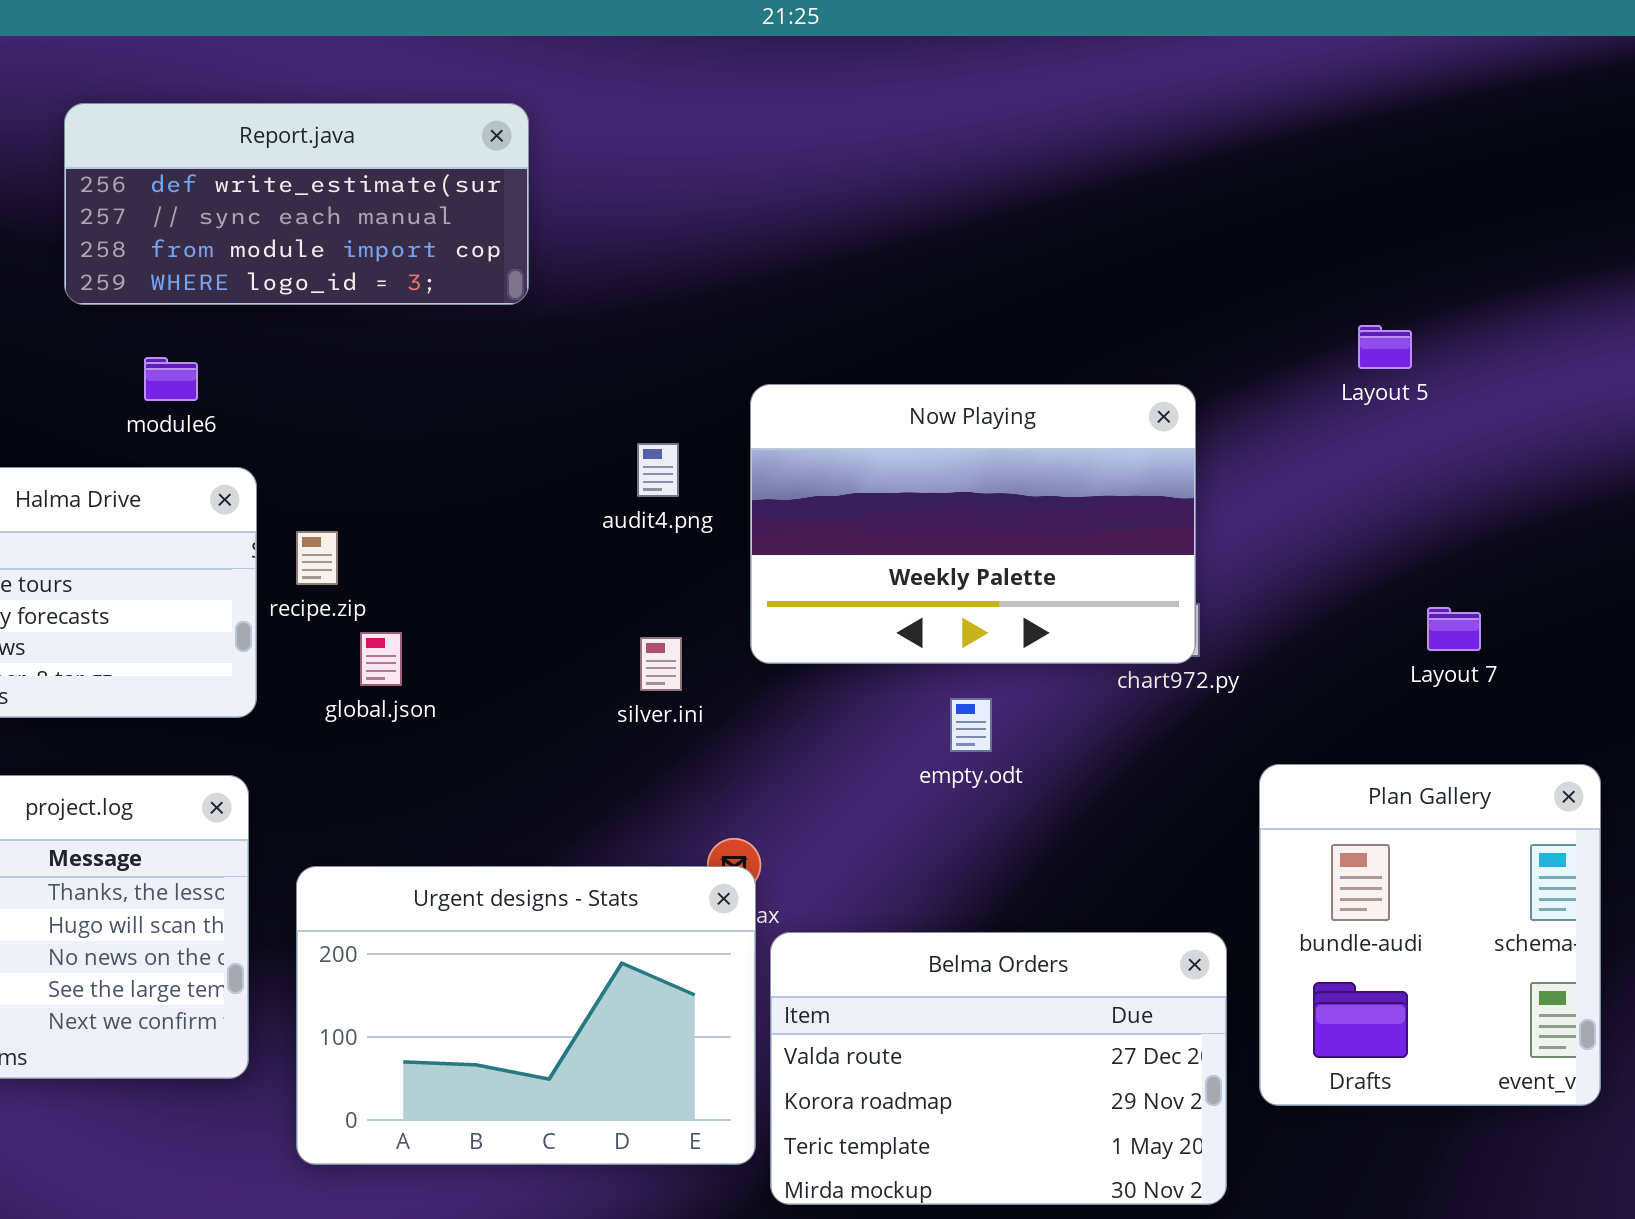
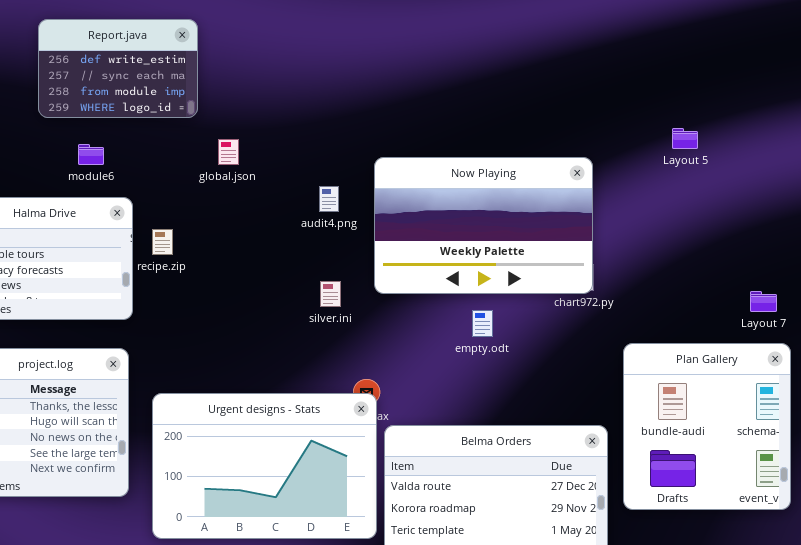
Report.java: [64,103,529,305] -> [38,19,198,118], resized
Layout 7: [1427,607,1481,651] -> [750,291,777,312], moved
global.json: [360,632,402,686] -> [218,139,239,165], moved

